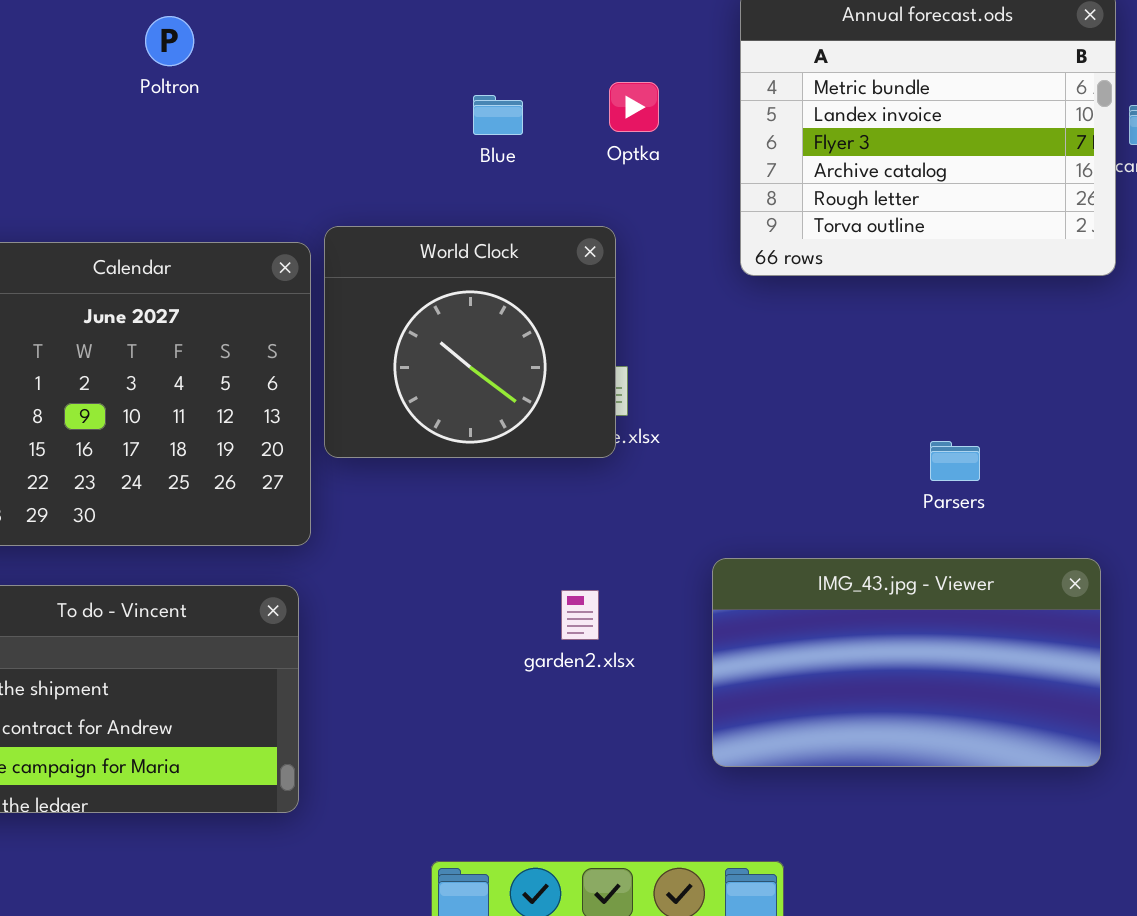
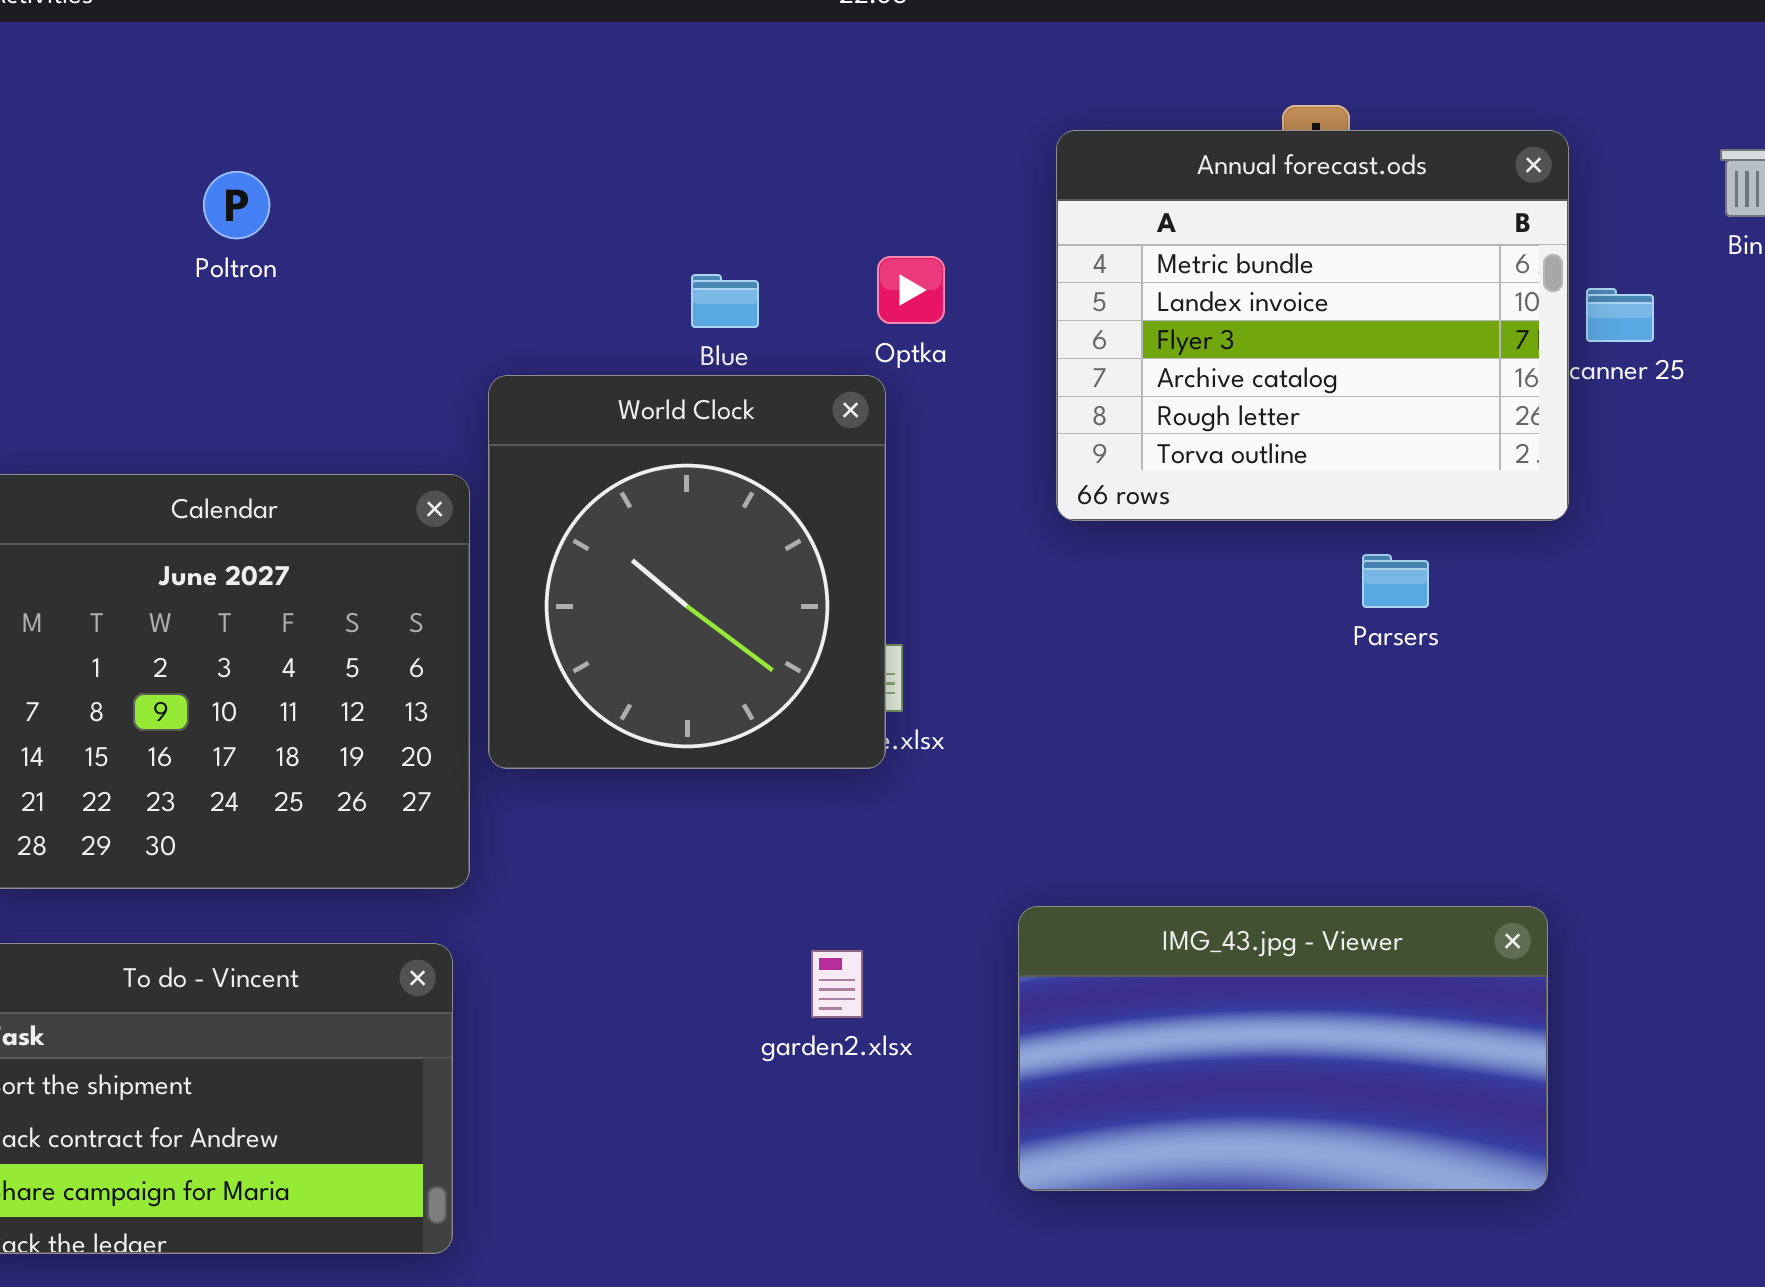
Poltron: [145,16,194,66] -> [203,171,270,239], moved
World Clock: [324,226,616,458] -> [488,375,886,769], resized
Parsers: [930,441,980,481] -> [1362,554,1429,608], moved

